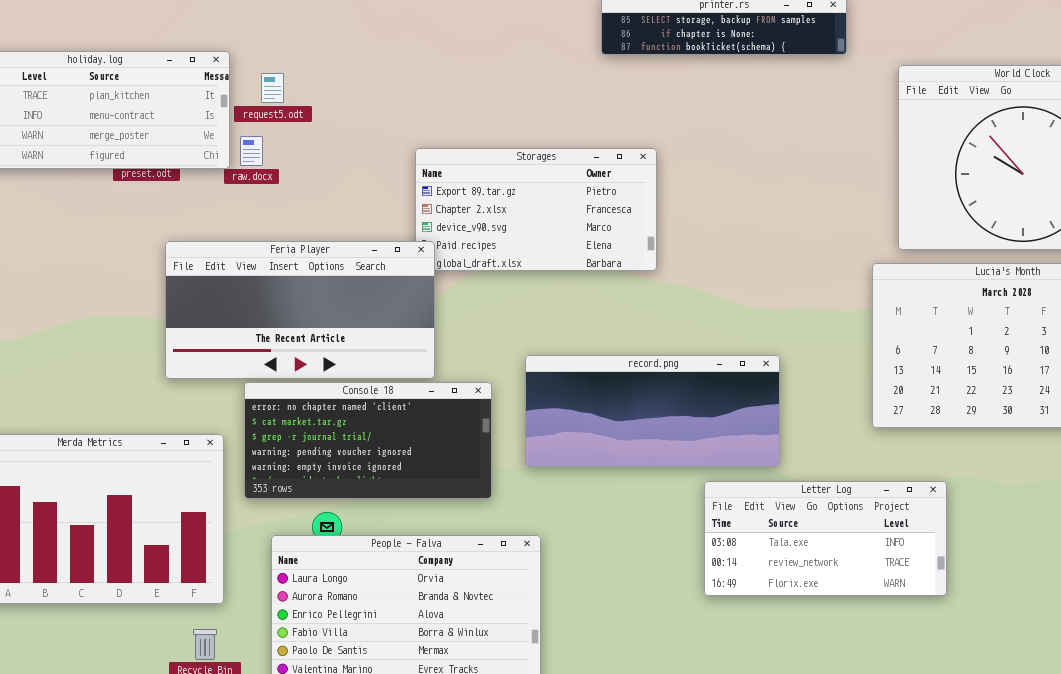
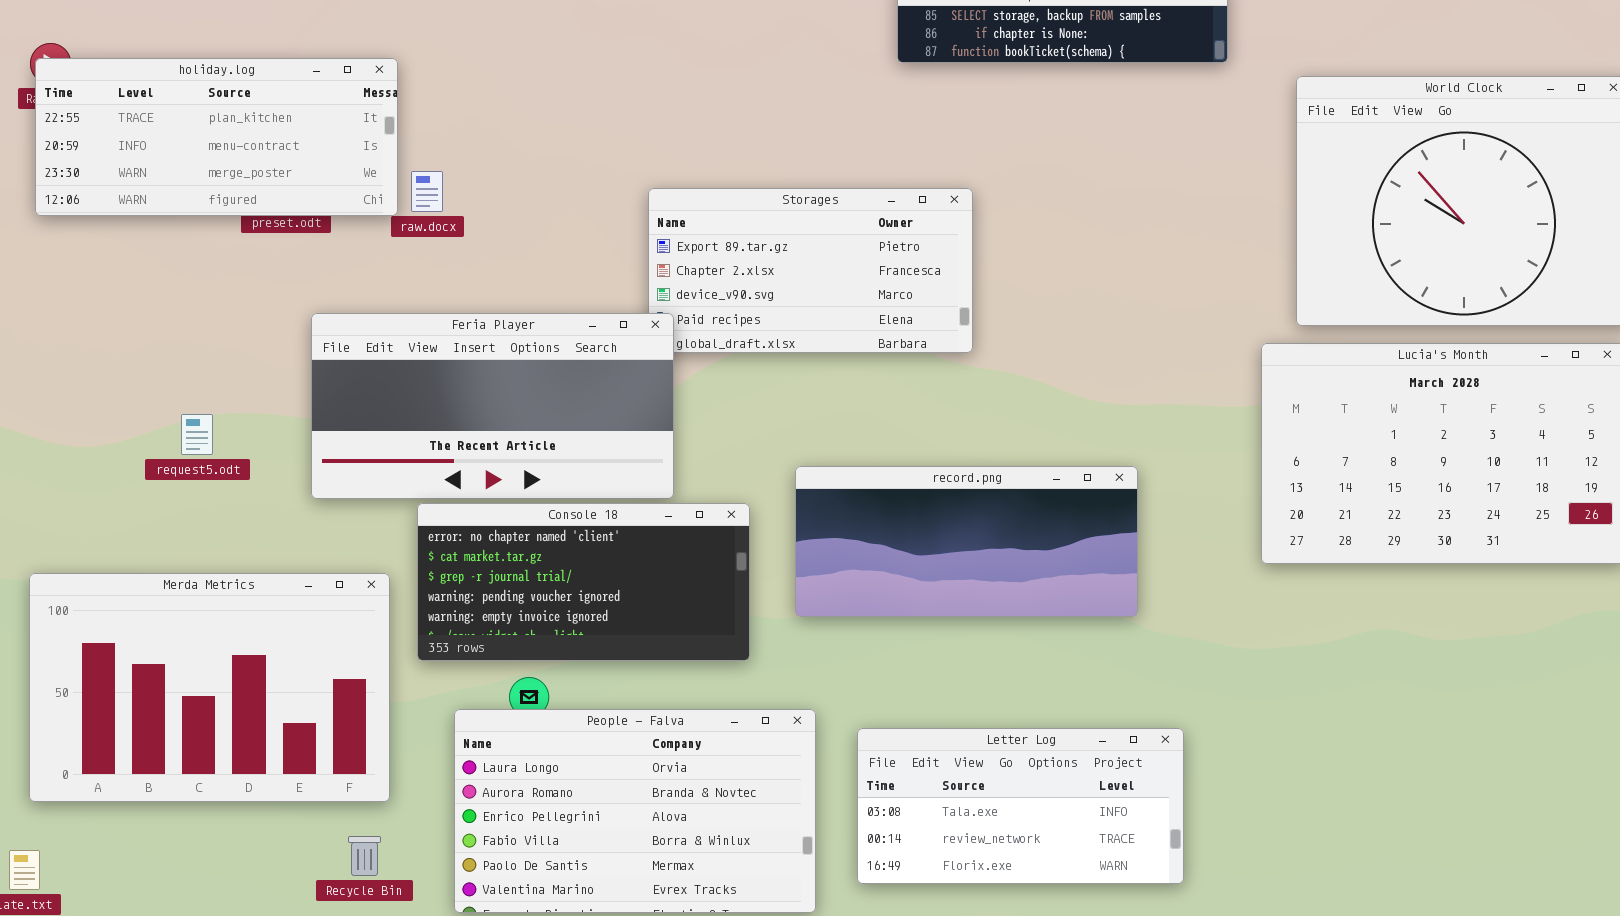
request5.odt: [261,73,284,103] -> [181,414,213,455], moved
Letter Log: [704,481,947,596] -> [857,728,1184,884], moved

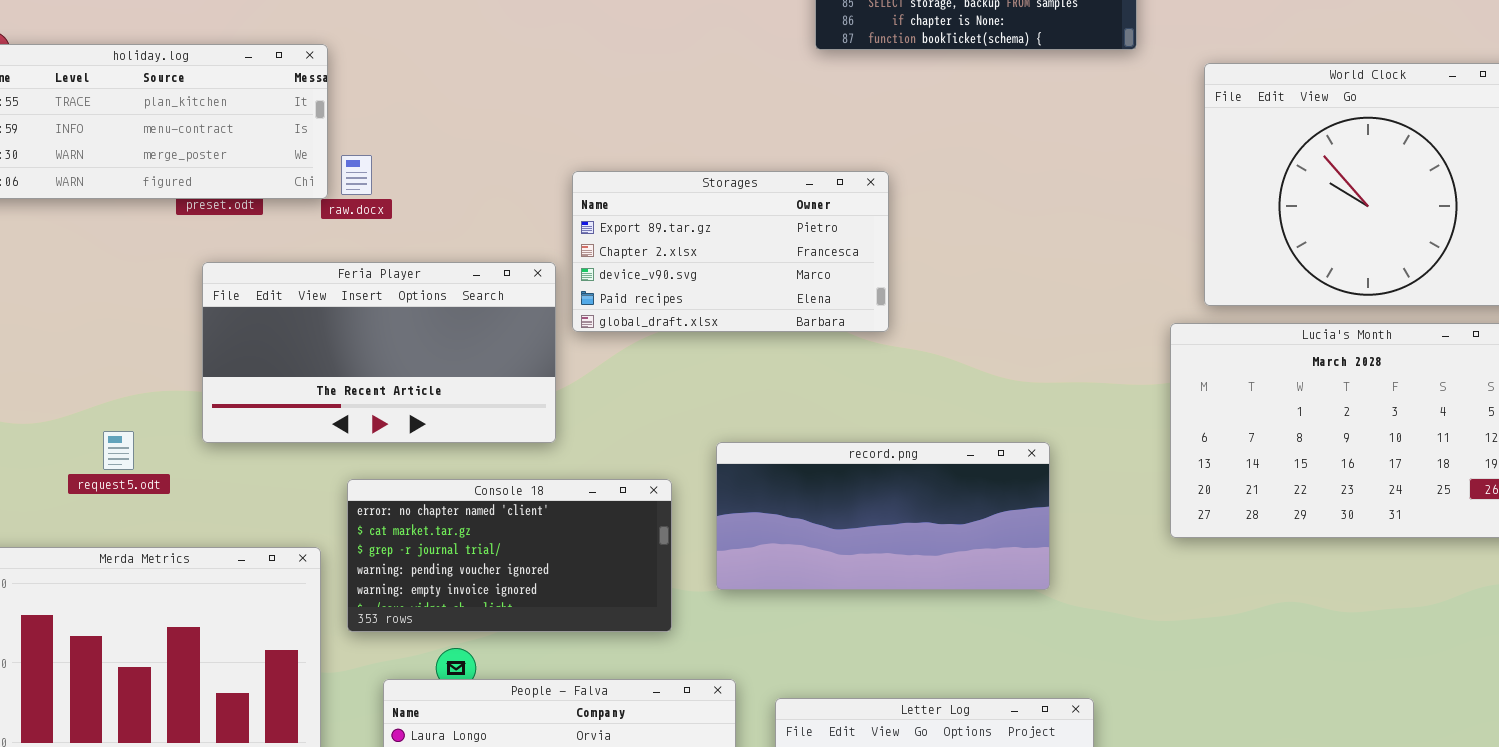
Feria Player: [311,313,674,499] -> [202,262,556,443], moved
request5.odt: [181,414,213,455] -> [103,431,134,470], moved

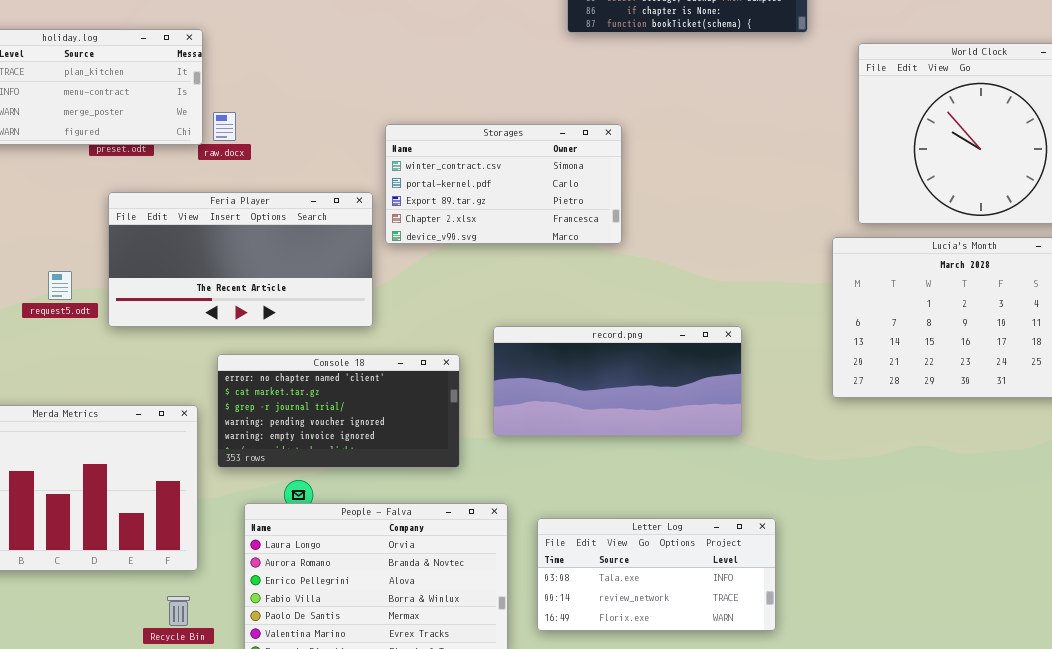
Storages: [572,171,889,332] -> [385,124,622,244], scrolled up 2 rows
request5.odt: [103,431,134,470] -> [48,271,72,300], moved

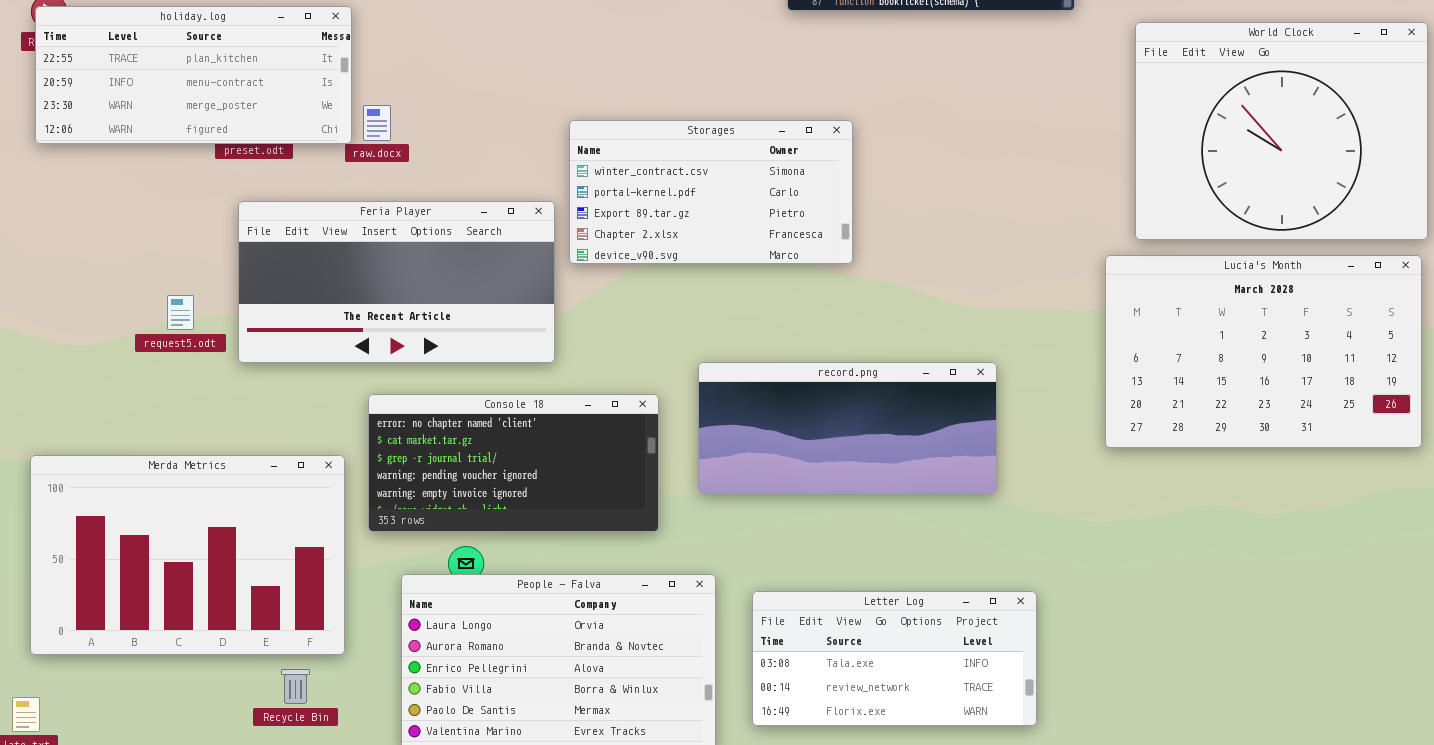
Recycle Bin: [167,596,190,626] -> [281,669,310,704], moved

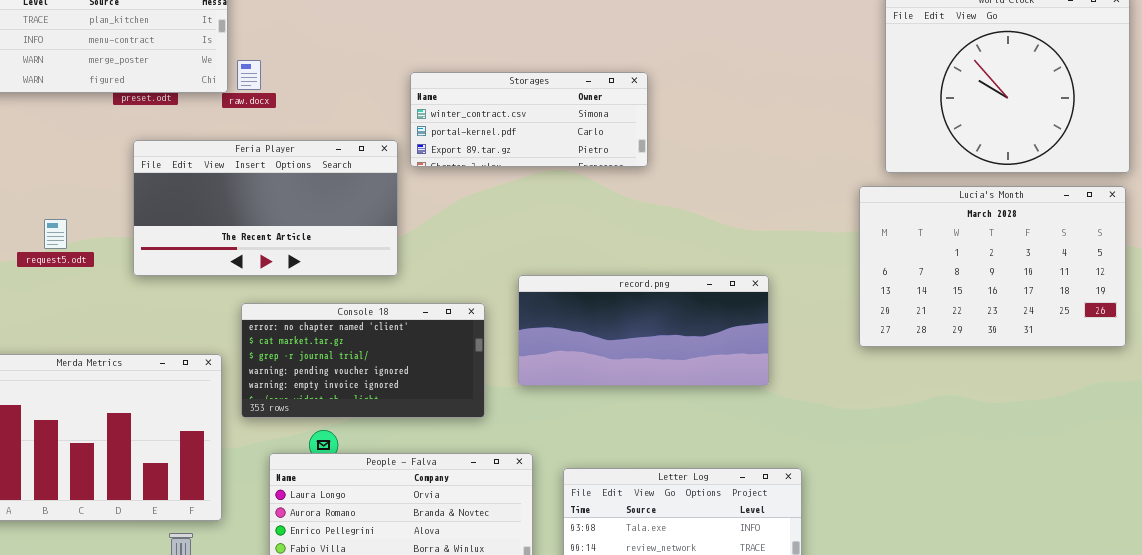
Storages: [569,120,853,264] -> [410,72,648,167], resized
request5.odt: [167,295,194,330] -> [44,219,67,249], moved

